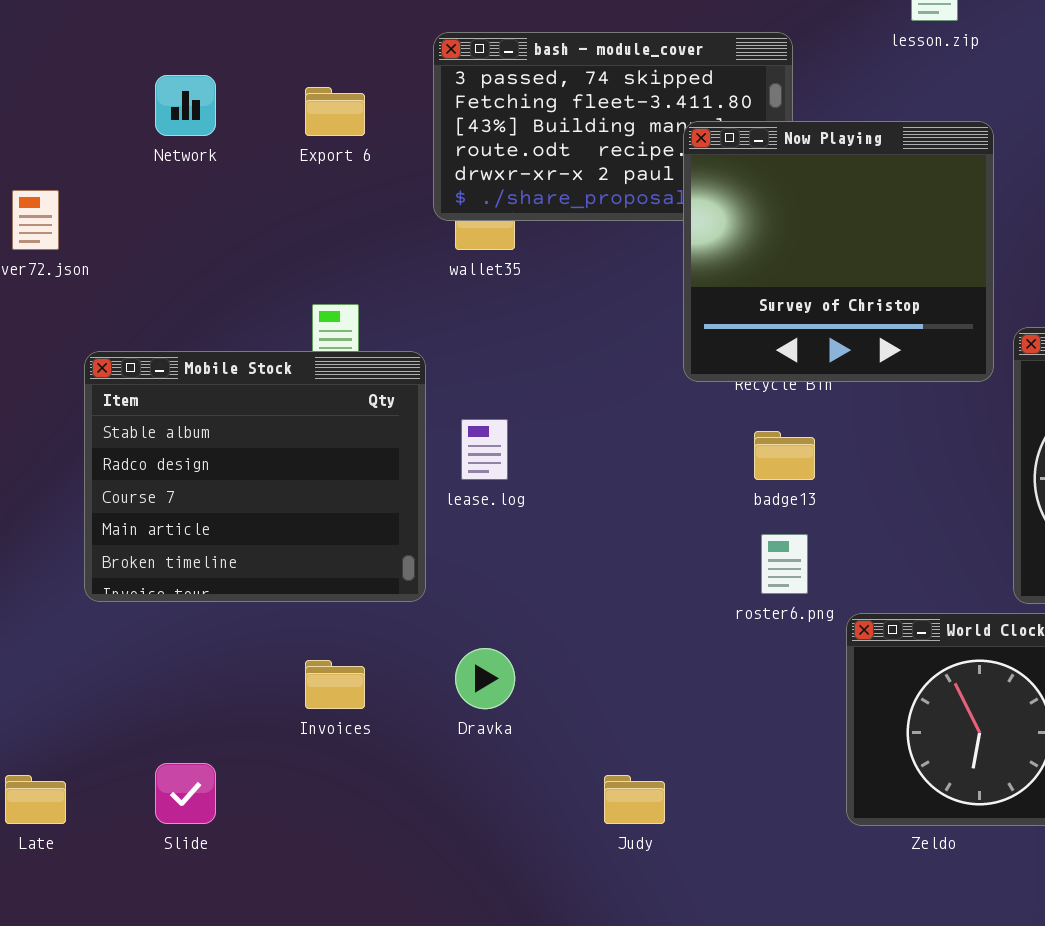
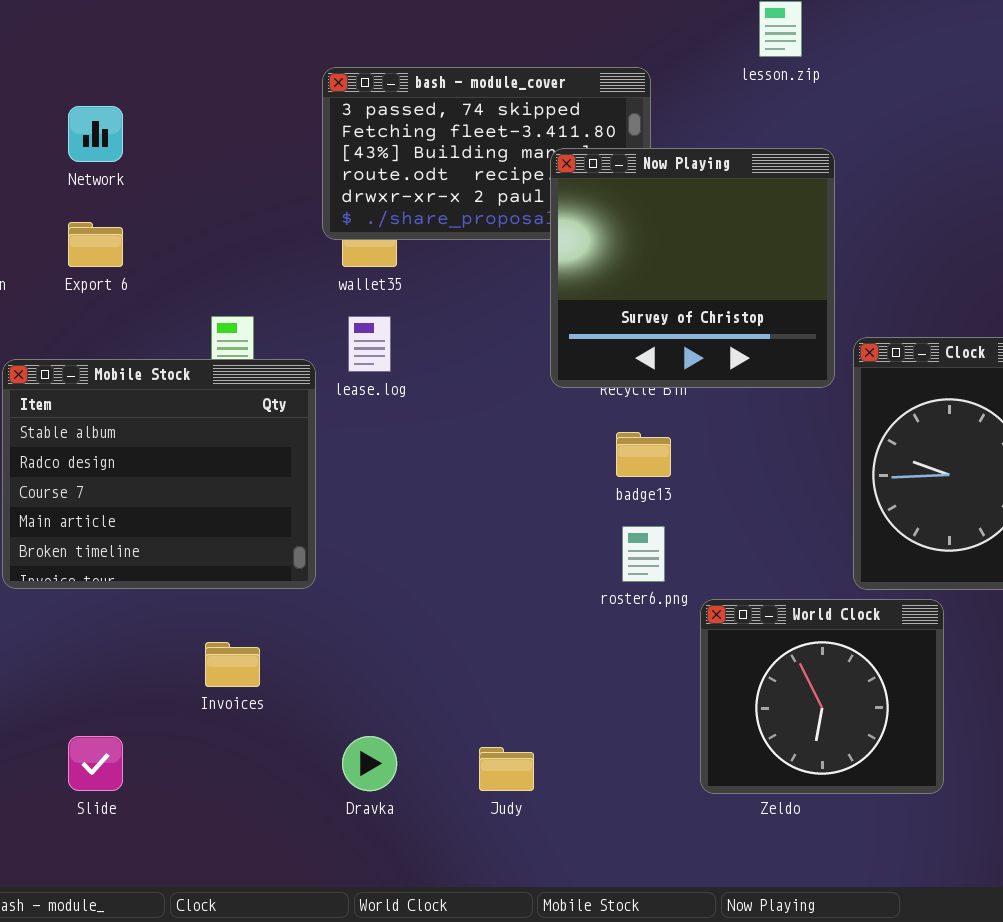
Export 6: [305,87,365,136] -> [68,222,123,267], moved
lease.log: [461,419,508,480] -> [348,316,391,372], moved
Dravka: [455,648,515,709] -> [342,736,397,791], moved

